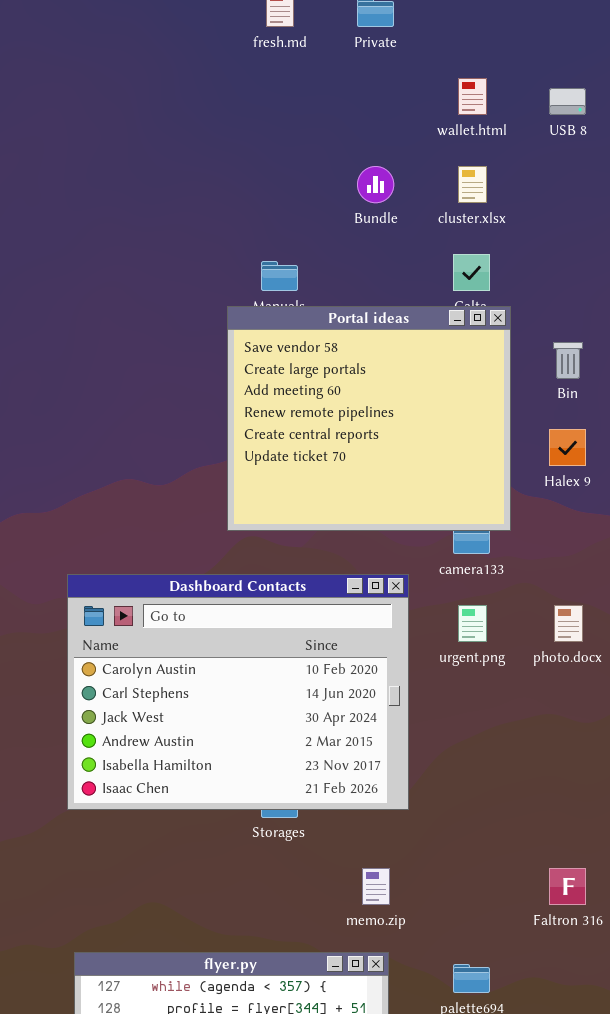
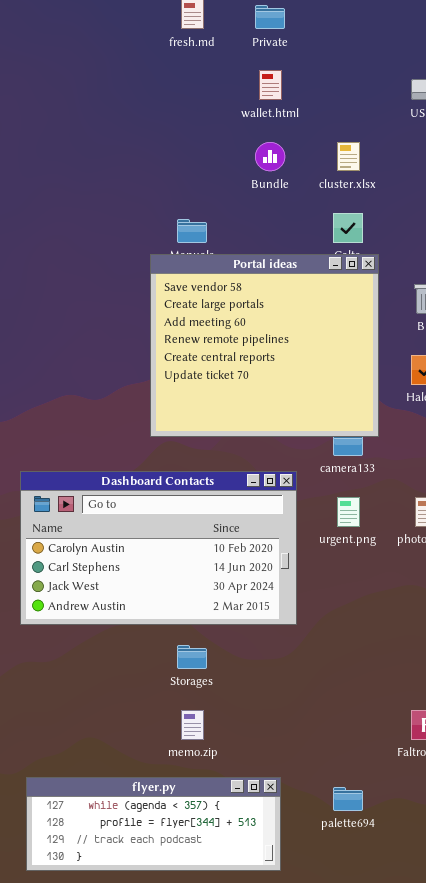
wallet.html: [458,78,487,115] -> [259,70,282,100], moved
Dashboard Contacts: [67,574,409,810] -> [20,471,297,625], resized
memo.zip: [362,868,390,905] -> [181,710,204,740], moved

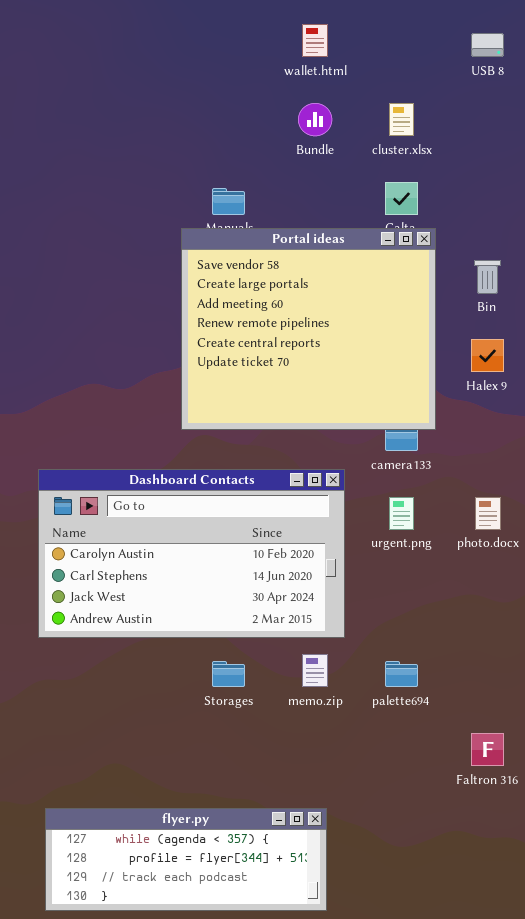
memo.zip: [181,710,204,740] -> [302,654,328,687], moved
palette694: [333,787,363,811] -> [385,661,418,687], moved

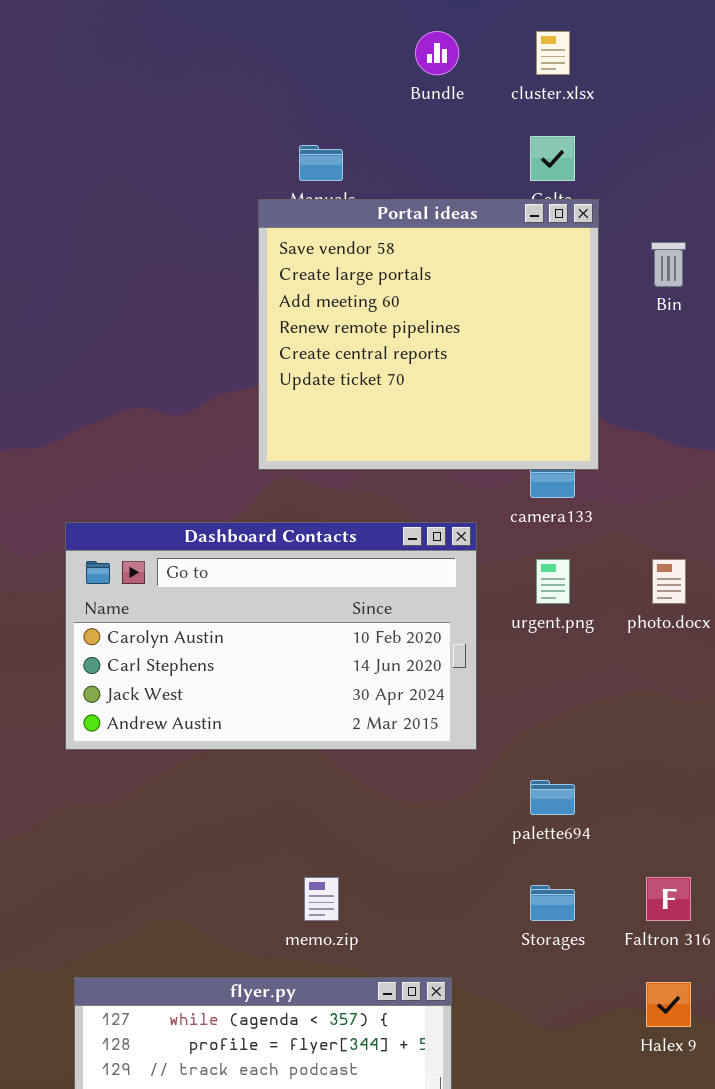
Halex 9: [471,339,504,372] -> [646,982,691,1027], moved
memo.zip: [302,654,328,687] -> [304,877,339,921], moved
Storages: [212,661,245,687] -> [530,885,575,921], moved

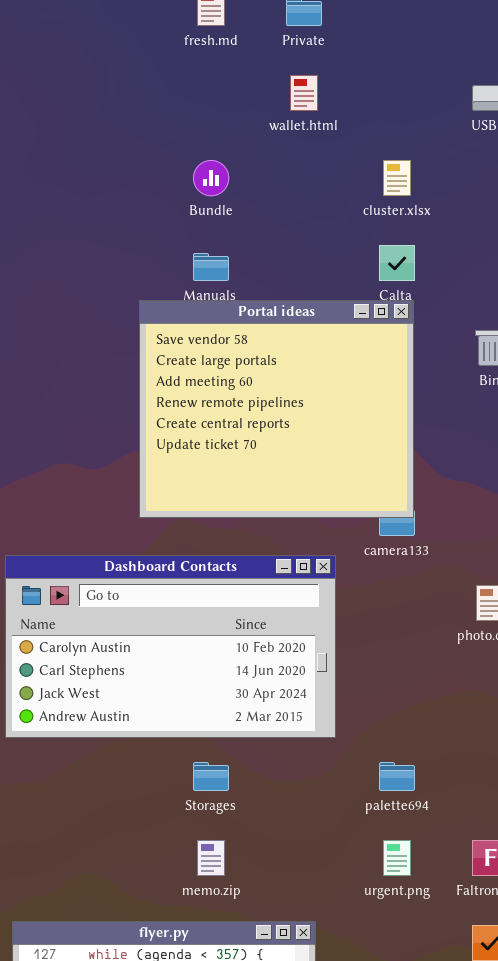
Bundle: [415,31,459,75] -> [193,160,229,196], moved
Portal ideas: [258,199,599,470] -> [139,300,414,518], moved
urgent.png: [536,559,570,604] -> [383,840,411,876], moved
Storages: [530,885,575,921] -> [193,762,229,791], moved

